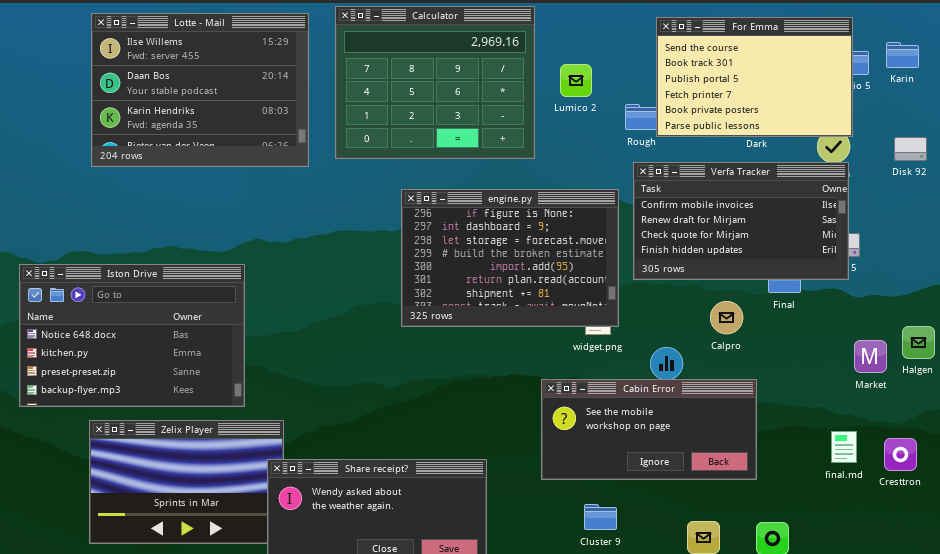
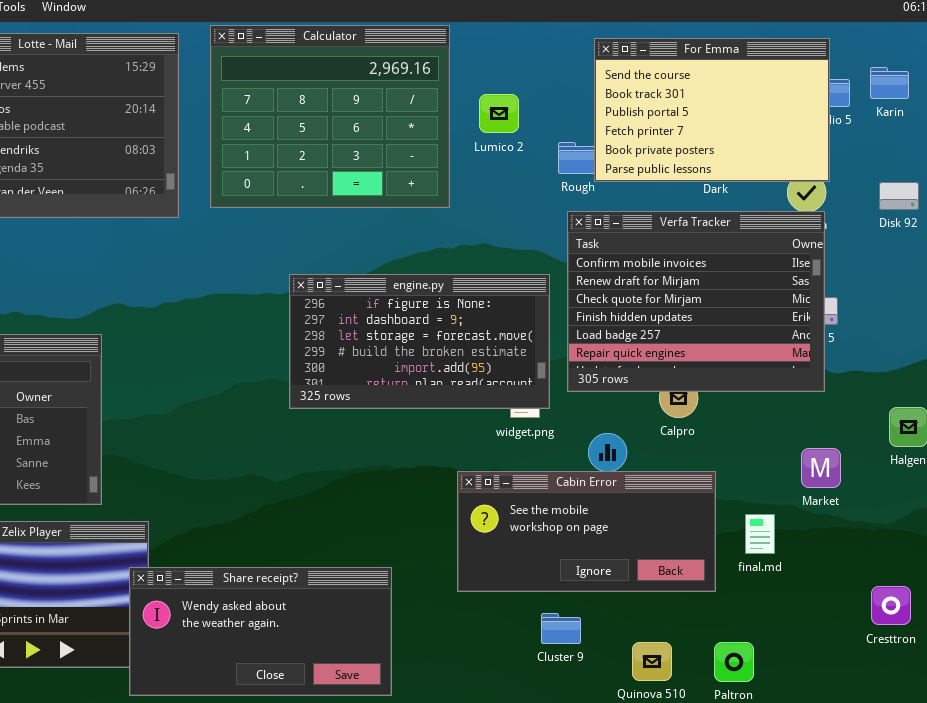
Verfa Tracker: [633,162,849,280] -> [567,211,825,392], resized
engine.py: [401,189,619,327] -> [289,274,550,409], resized
Market: [854,340,887,373] -> [801,448,841,488], moved
final.md: [831,431,857,463] -> [745,514,775,554], moved
Cresttron: [884,438,917,471] -> [871,586,911,625], moved
Cluster 9: [584,504,617,530] -> [541,613,581,644], moved

